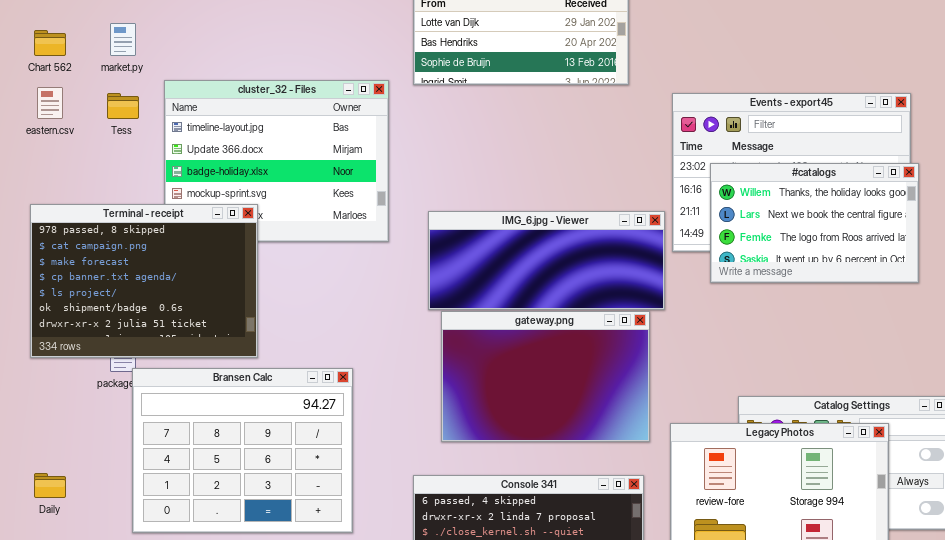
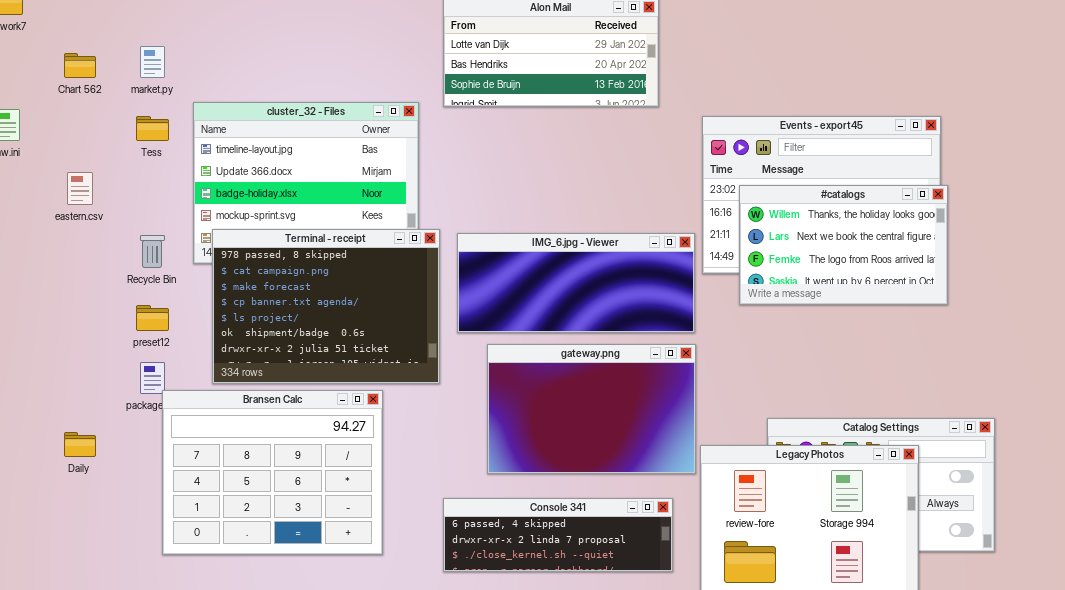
eastern.csv: [37,87,63,119] -> [67,172,93,205], moved
Terminal - receipt: [30,204,258,358] -> [212,229,440,384], moved
gateway.png: [441,311,650,442] -> [487,344,696,474], moved
Daily: [34,473,66,498] -> [64,432,96,457], moved

